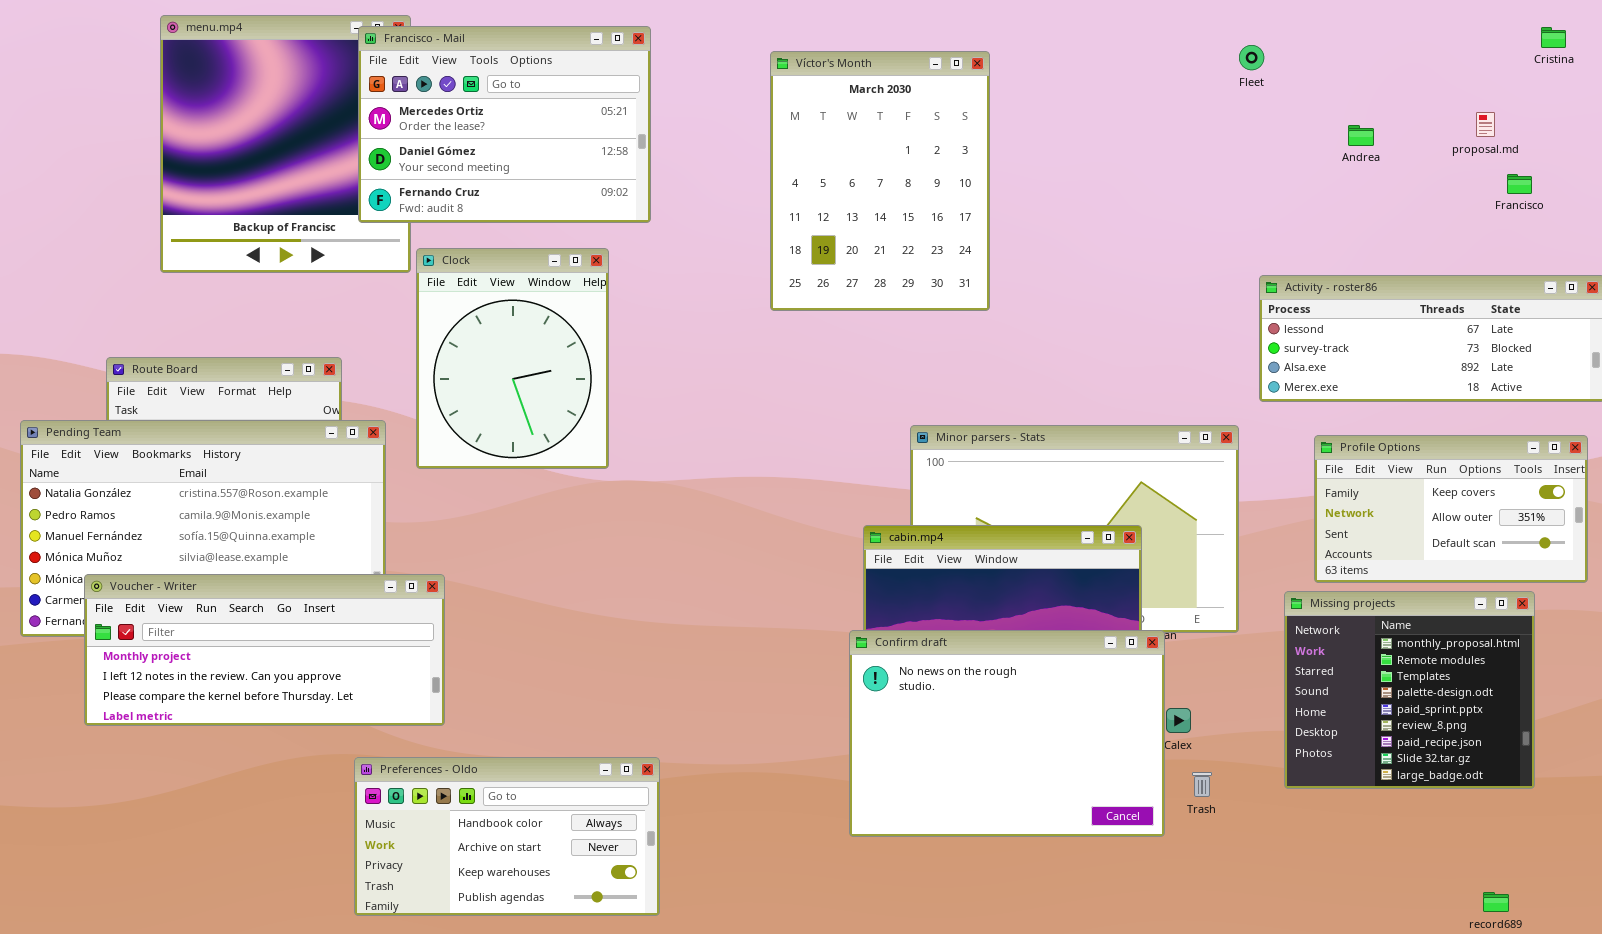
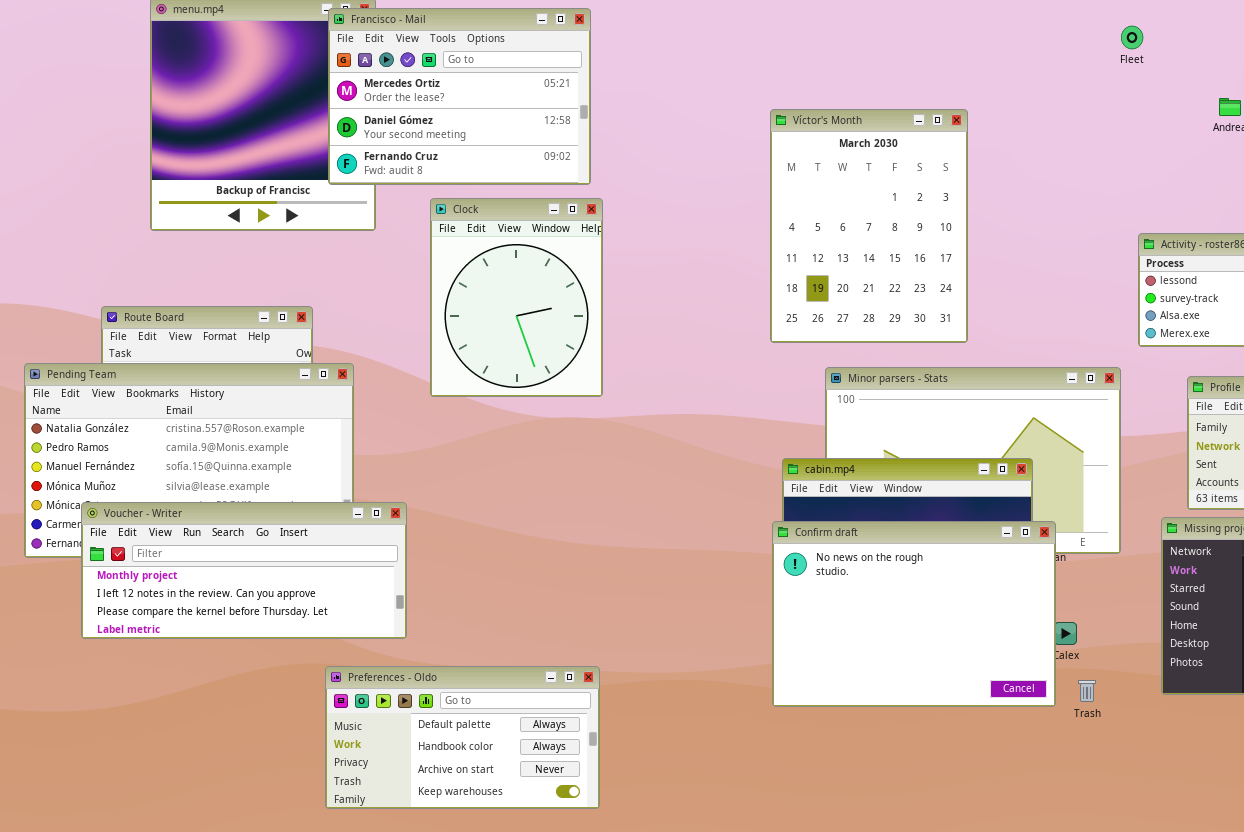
Víctor's Month: [770,51,990,311] -> [770,109,968,343], moved
Clock: [416,248,609,469] -> [430,198,603,397], moved
Confirm draft: [849,630,1165,837] -> [772,521,1056,707], moved
Preferences - Oldo: [354,757,660,916] -> [325,666,600,809], scrolled up 1 row

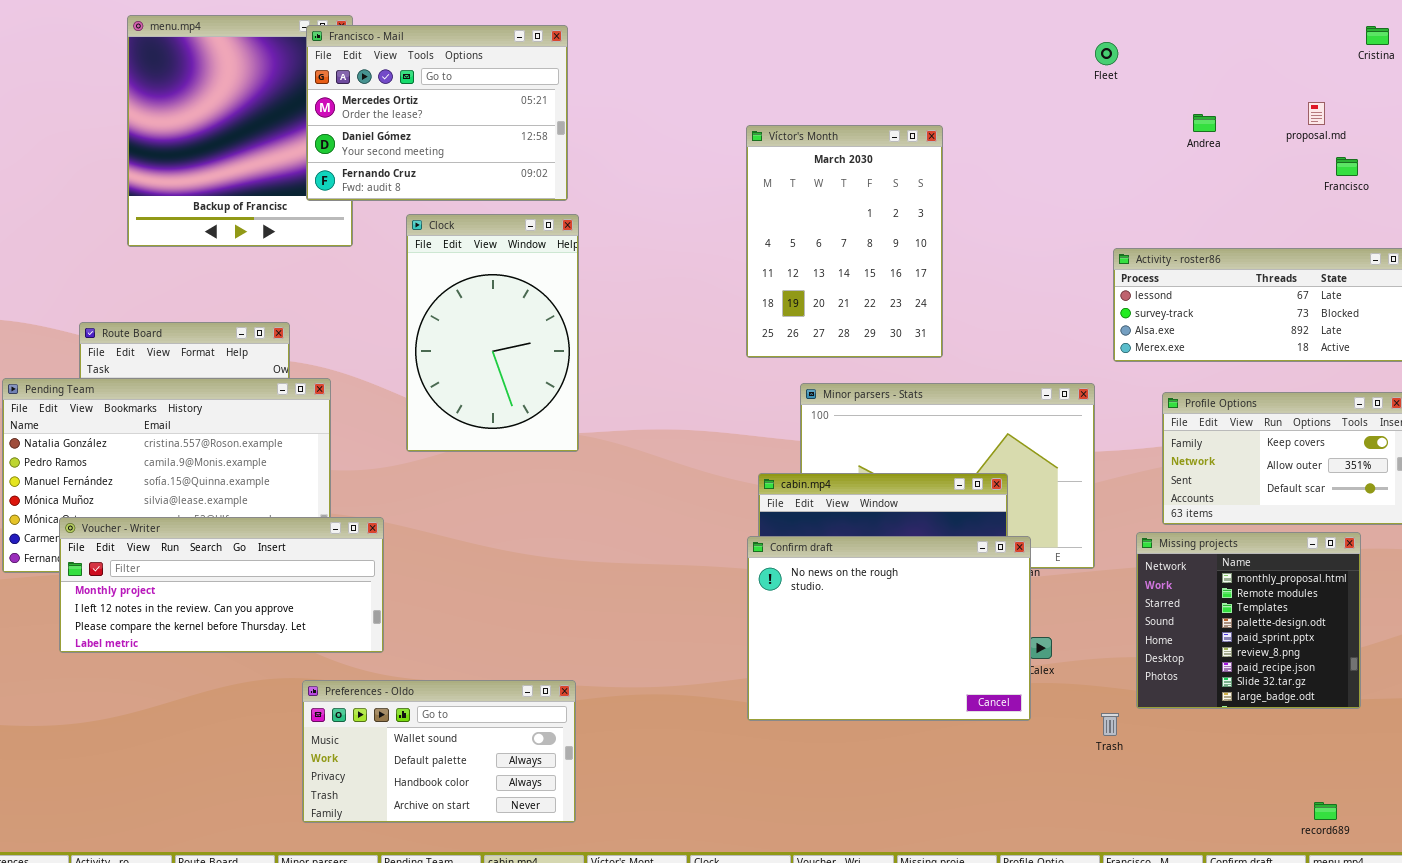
Clock: [430,198,603,397] -> [406,214,579,452], resized
Preferences - Oldo: [325,666,600,809] -> [302,680,576,823], scrolled up 1 row
Trash: [1078,680,1096,702] -> [1101,713,1119,736], moved

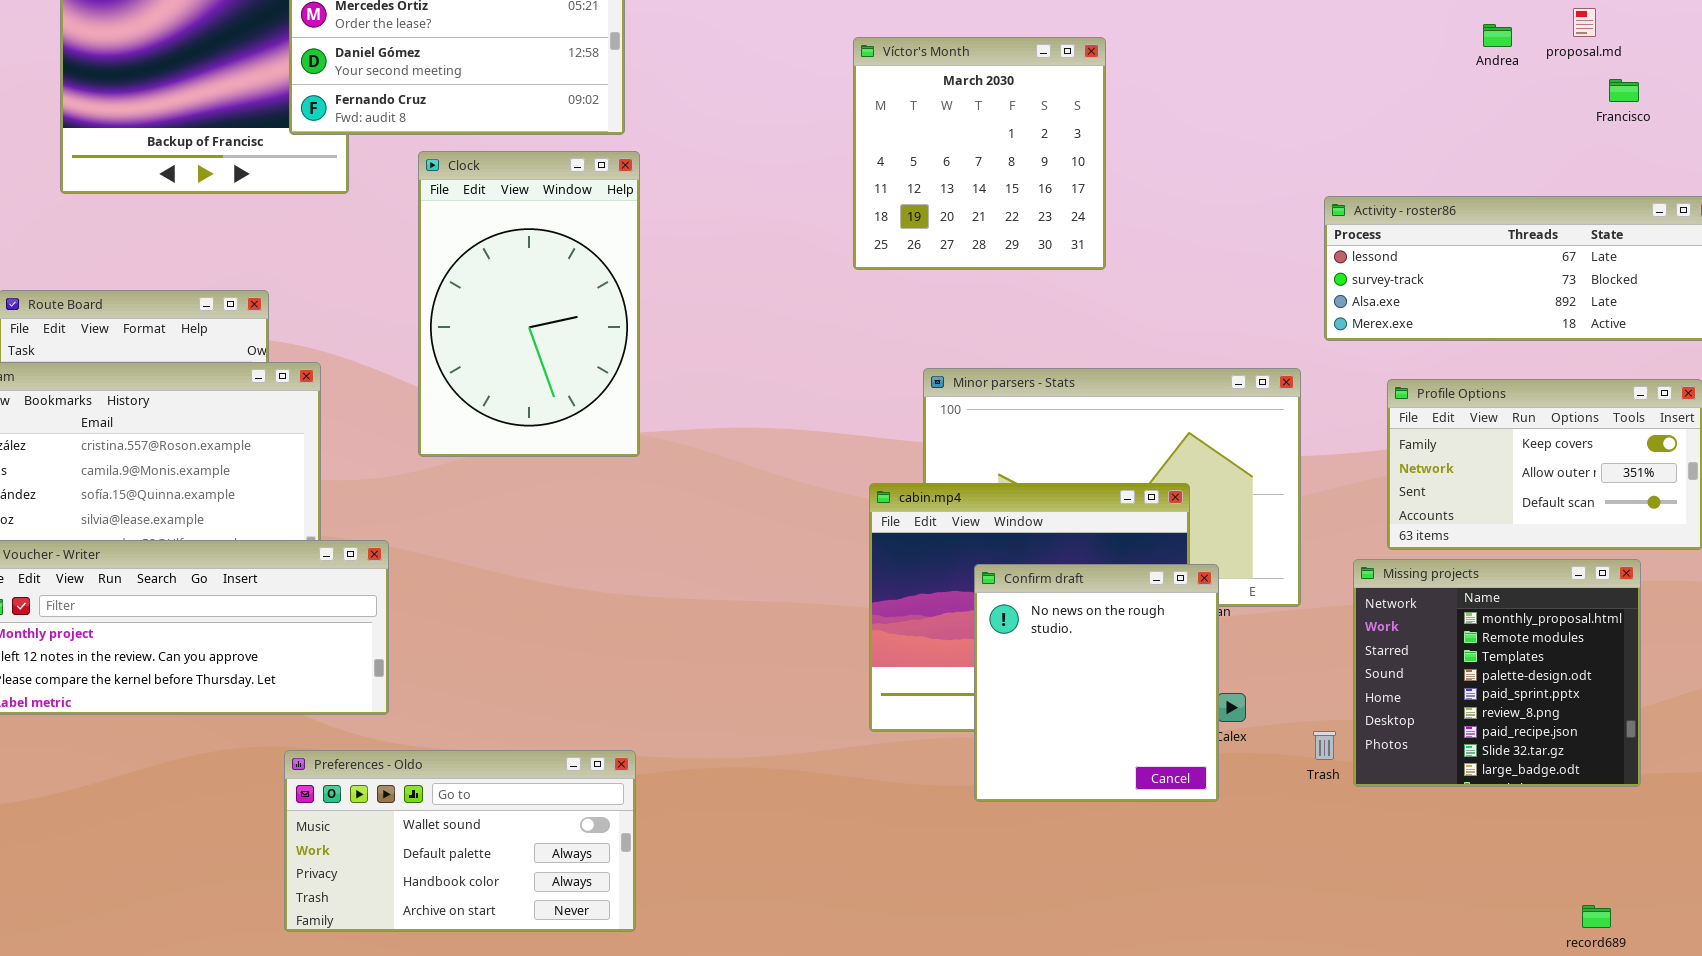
Andrea: [1193,114,1216,132] -> [1483,24,1512,47], moved
Víctor's Month: [746,125,943,358] -> [853,37,1106,270], resized
Confirm draft: [747,536,1031,721] -> [974,564,1219,802], resized
Trash: [1101,713,1119,736] -> [1313,731,1336,760], moved

